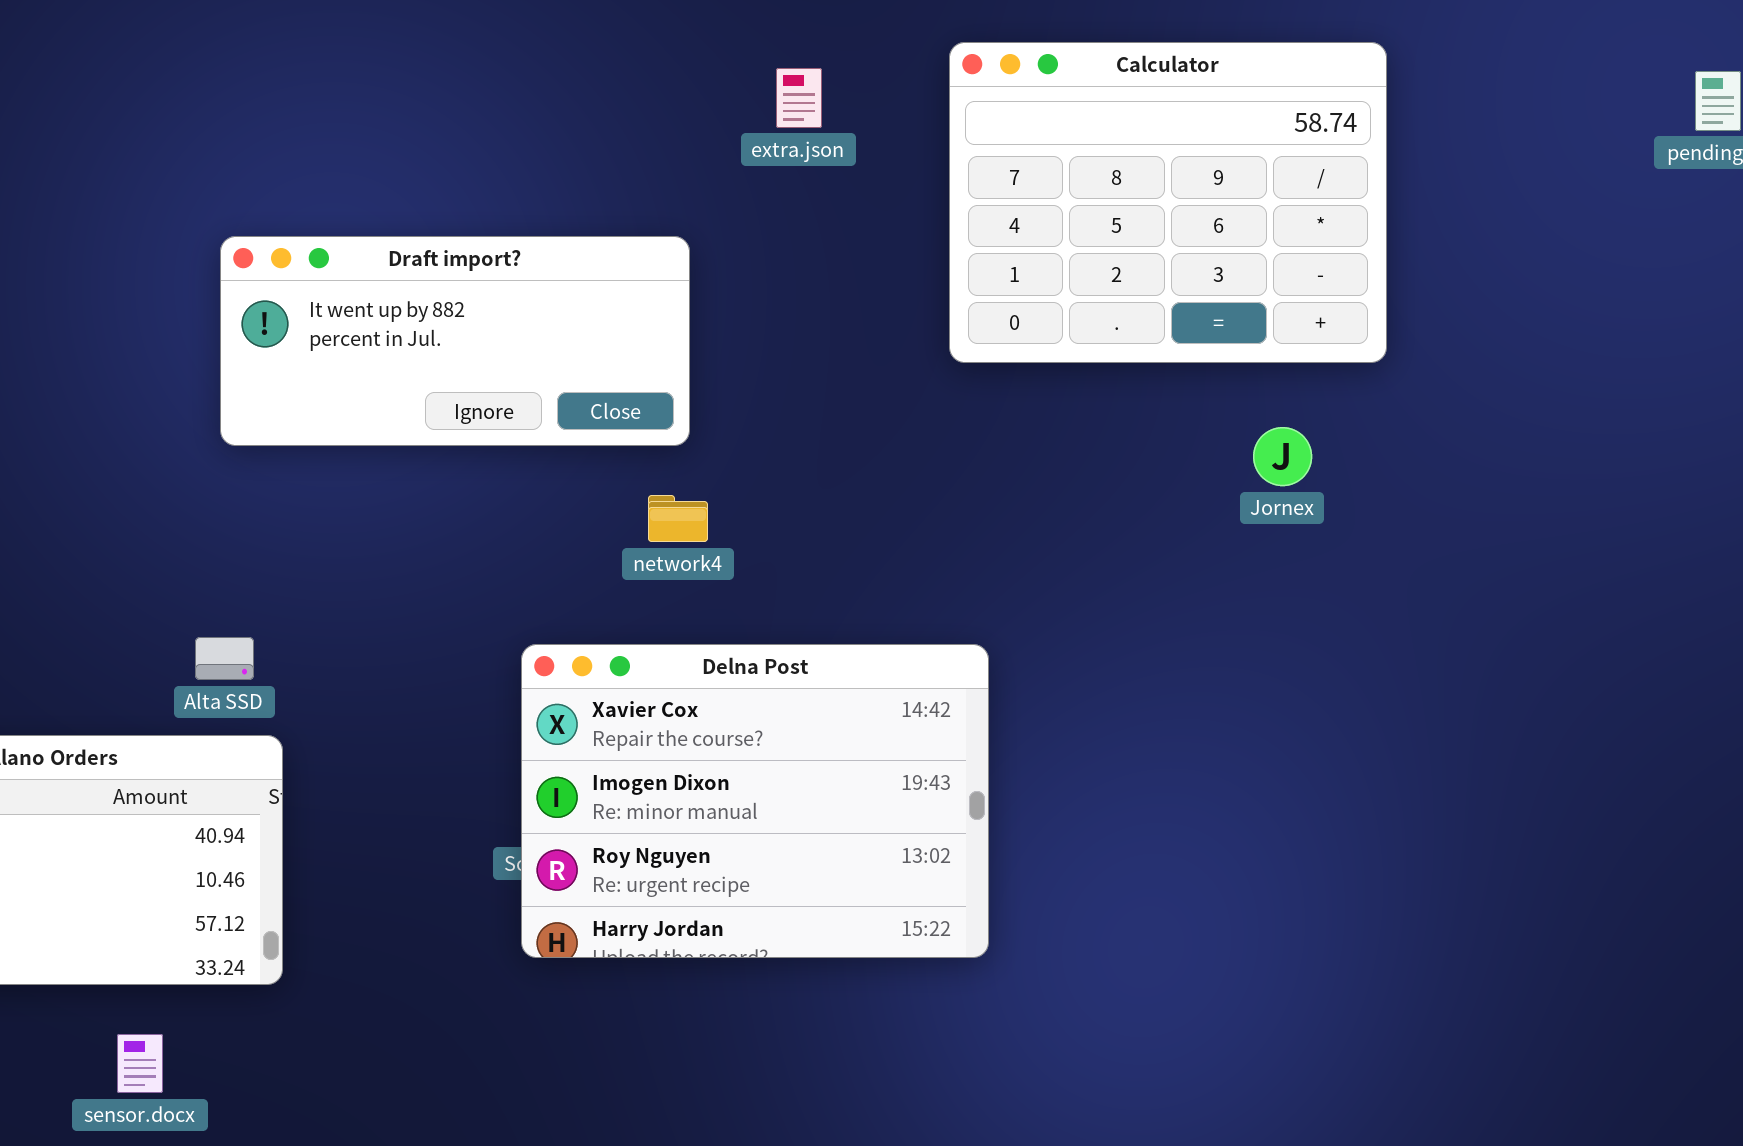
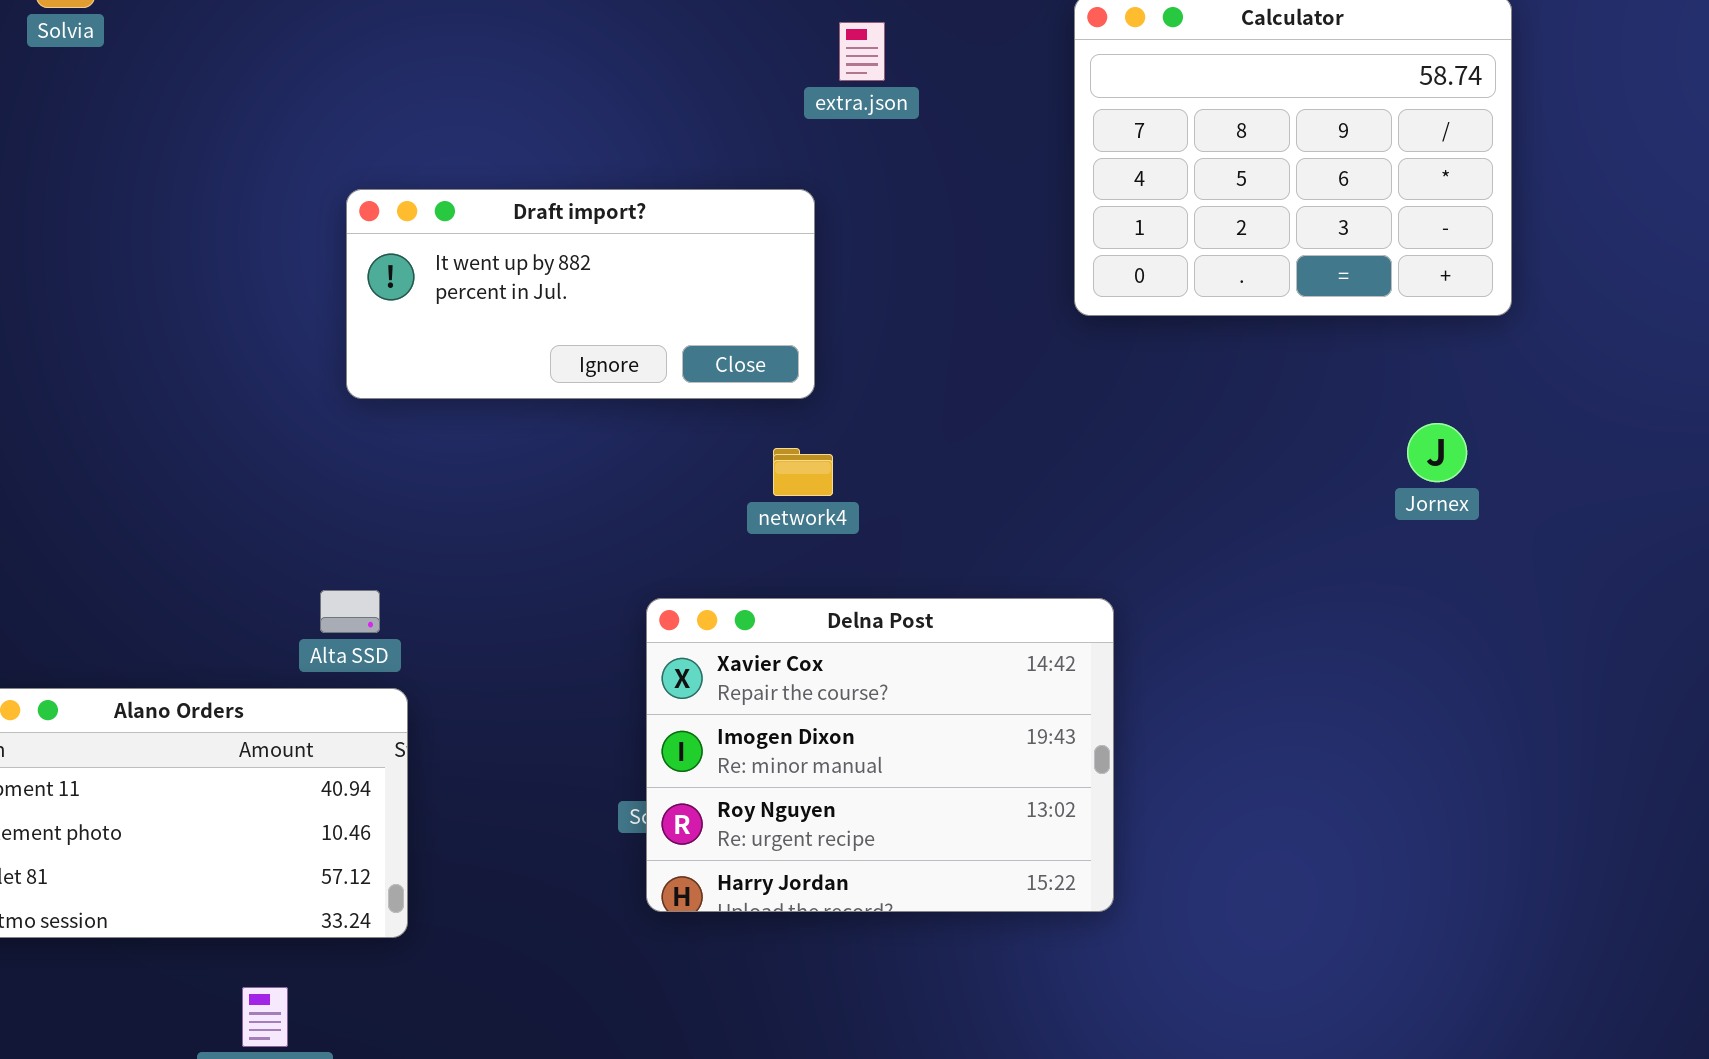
extra.json: [776,68,822,128] -> [839,22,885,81], moved
Jornex: [1253,427,1312,486] -> [1407,423,1467,482], moved

